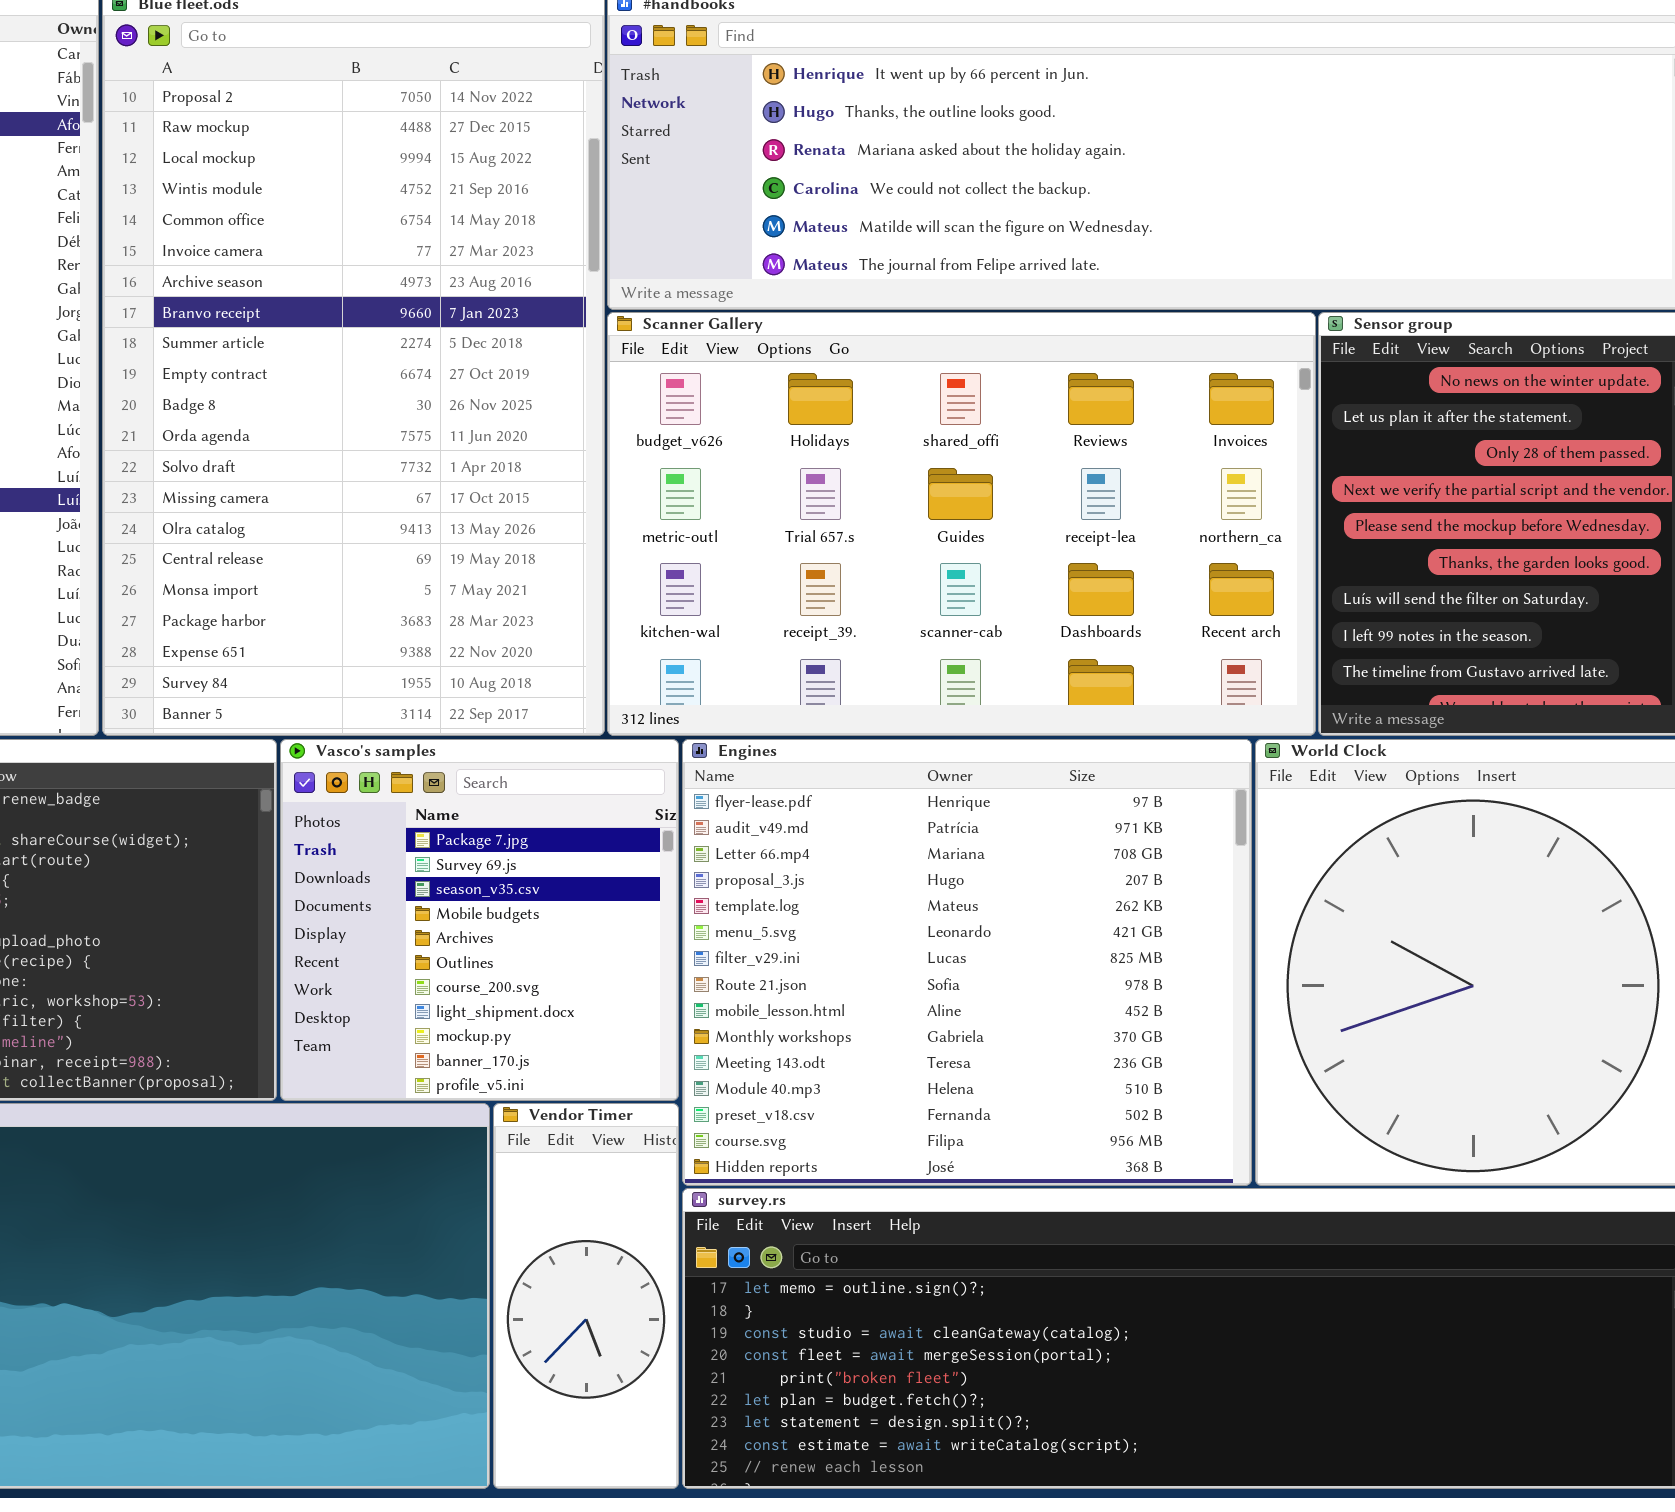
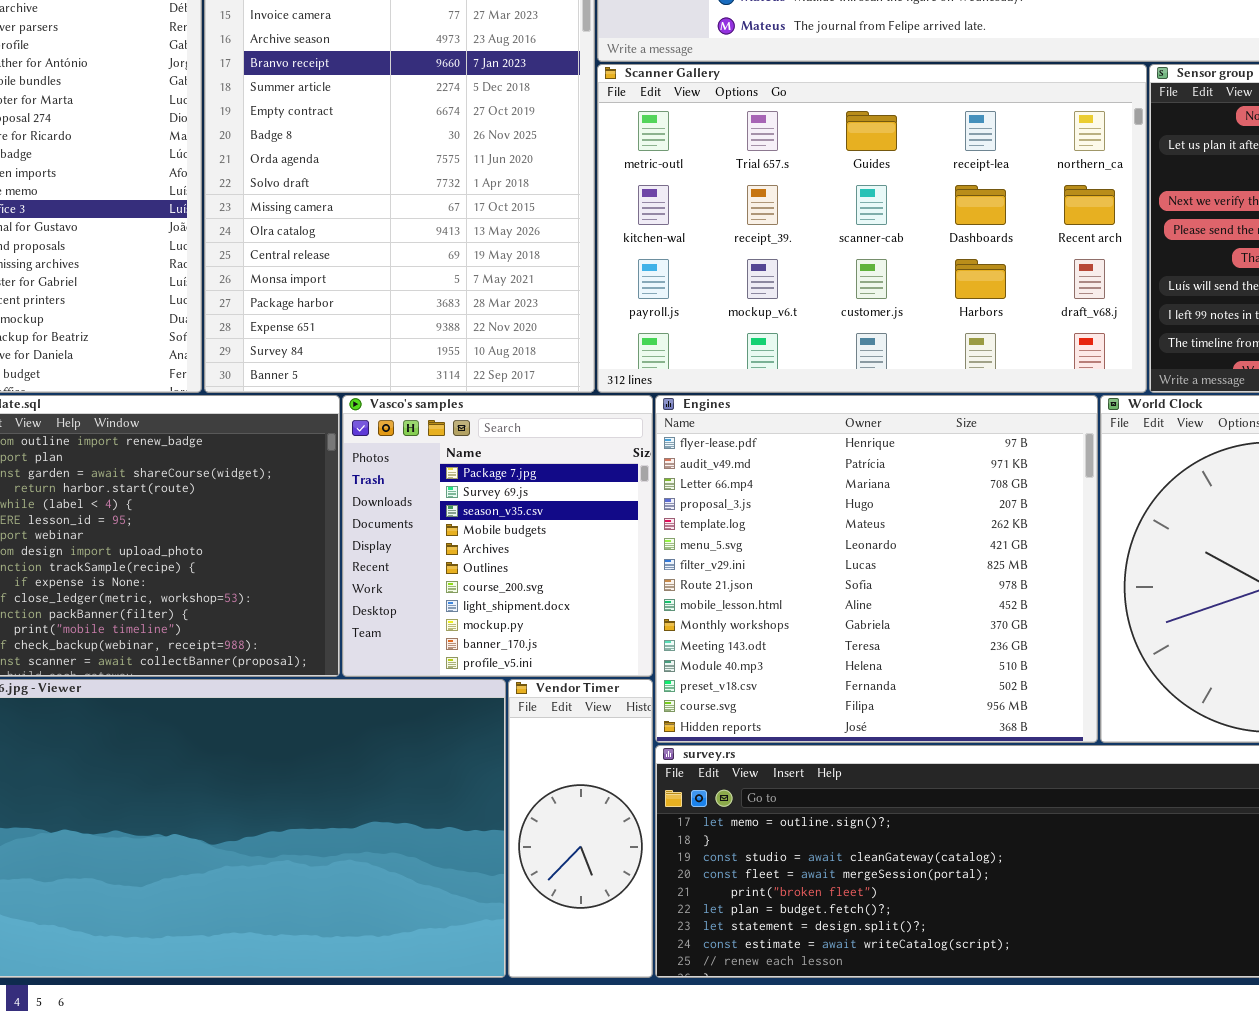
Scanner Gallery: [607,312,1316,736] -> [597,64,1147,393], scrolled down 1 row

